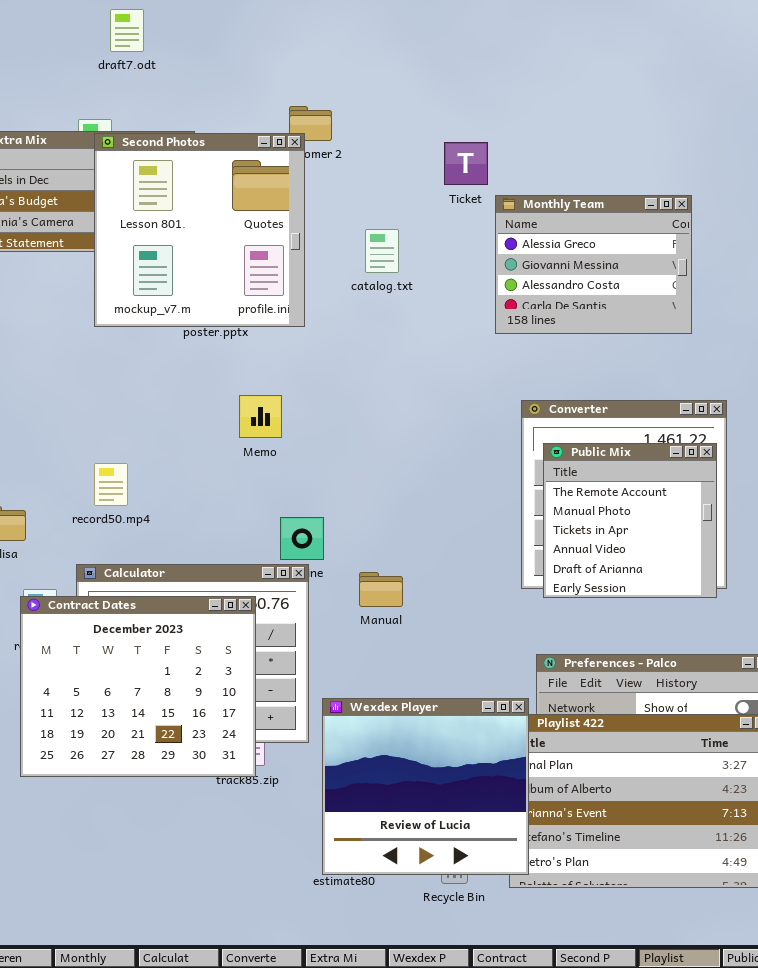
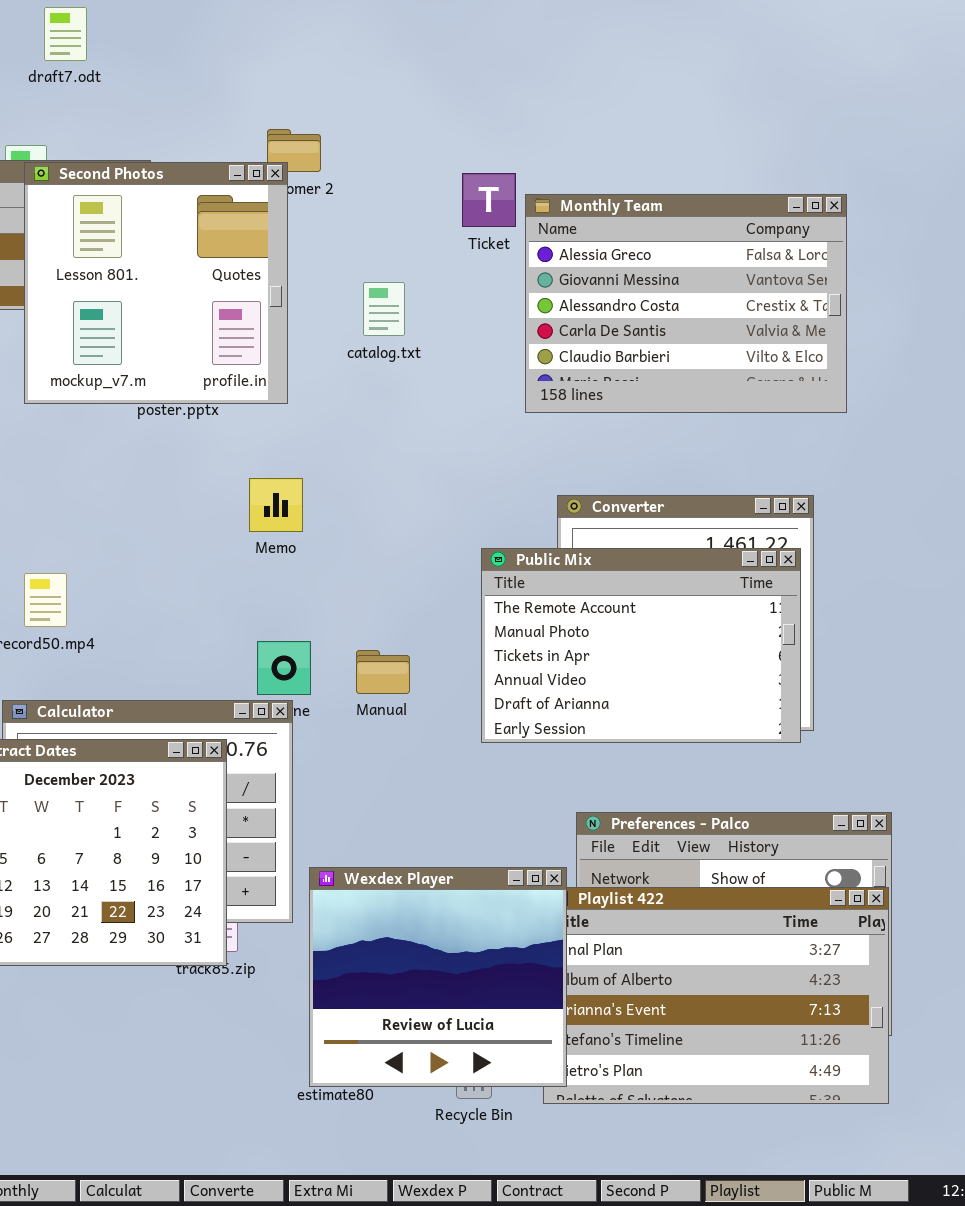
Monthly Team: [495,195,692,334] -> [525,194,847,413], resized
Memo: [239,395,282,438] -> [249,478,303,532], moved
Public Mix: [543,443,717,598] -> [481,548,801,743], resized
Manual: [359,572,403,607] -> [356,650,410,694], moved

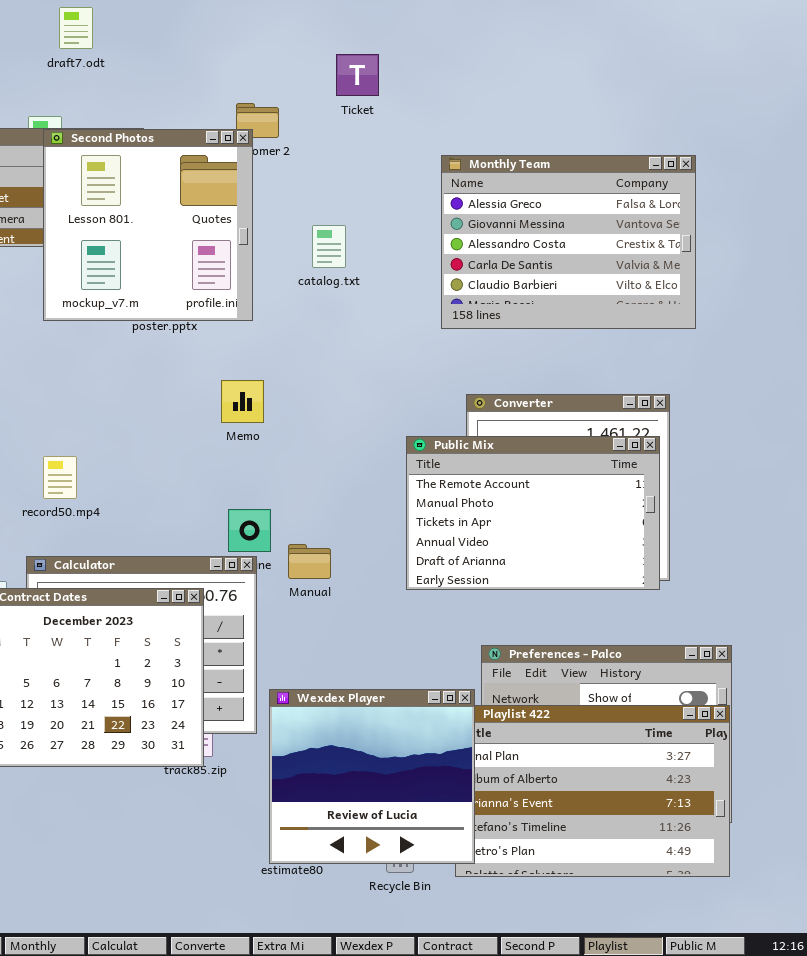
Ticket: [462,173,516,227] -> [336,54,379,96], moved
Manual: [356,650,410,694] -> [288,544,331,579], moved

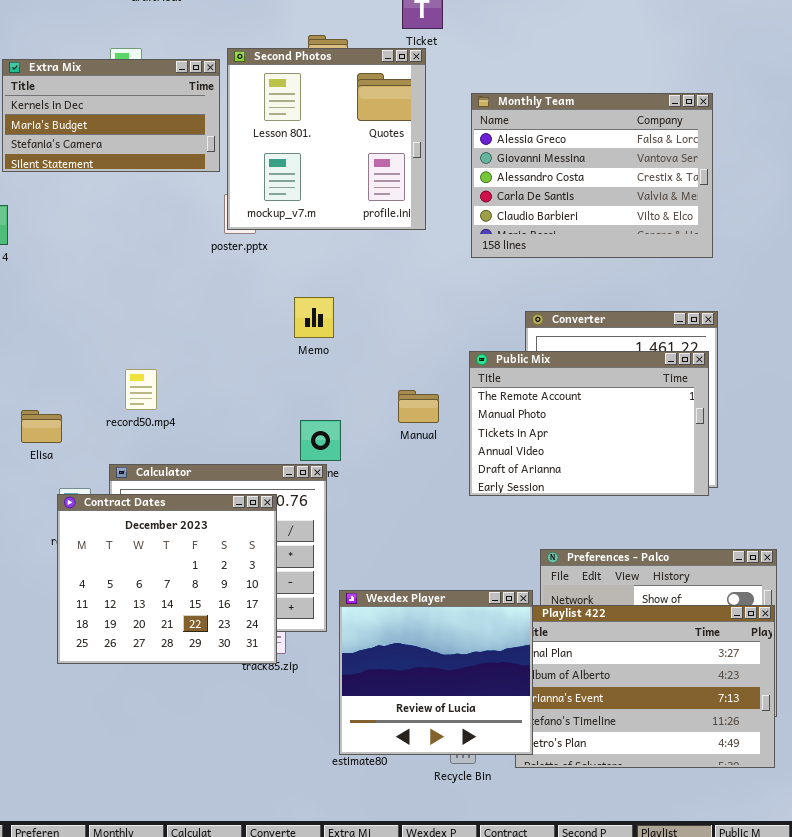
Second Photos: [43,129,253,321] -> [227,48,426,230], moved
Monthly Team: [441,155,696,329] -> [471,93,713,258], moved
Manual: [288,544,331,579] -> [398,390,439,423], moved

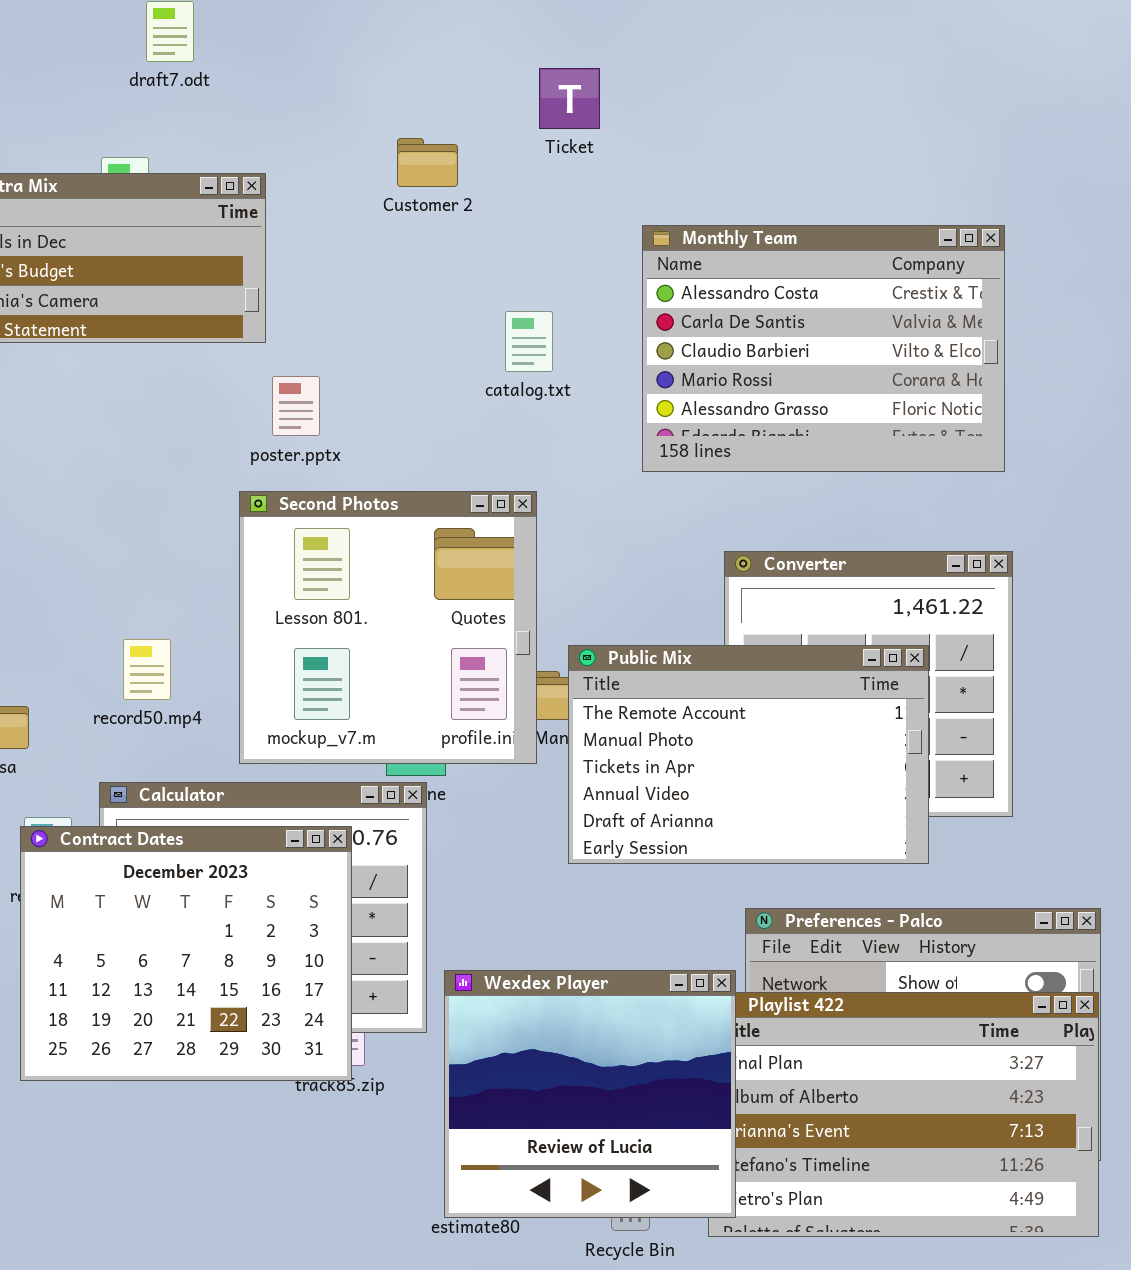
Second Photos: [227,48,426,230] -> [239,491,537,764], moved
Monthly Team: [471,93,713,258] -> [642,225,1005,472], scrolled down 2 rows
Public Mix: [469,351,709,496] -> [568,645,929,864], moved

